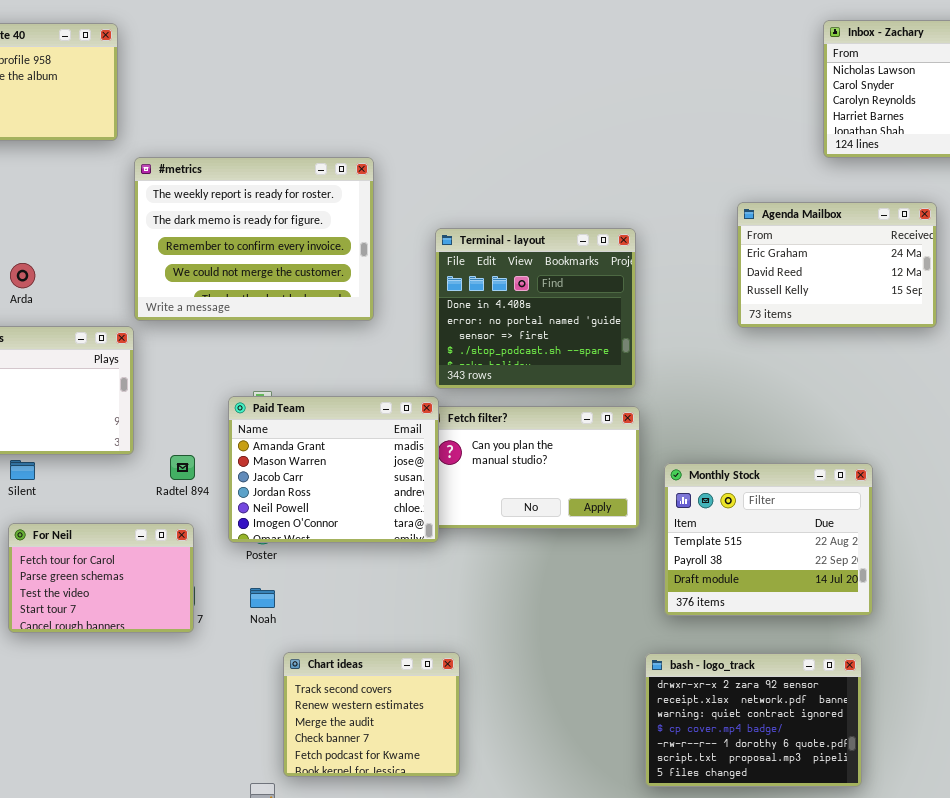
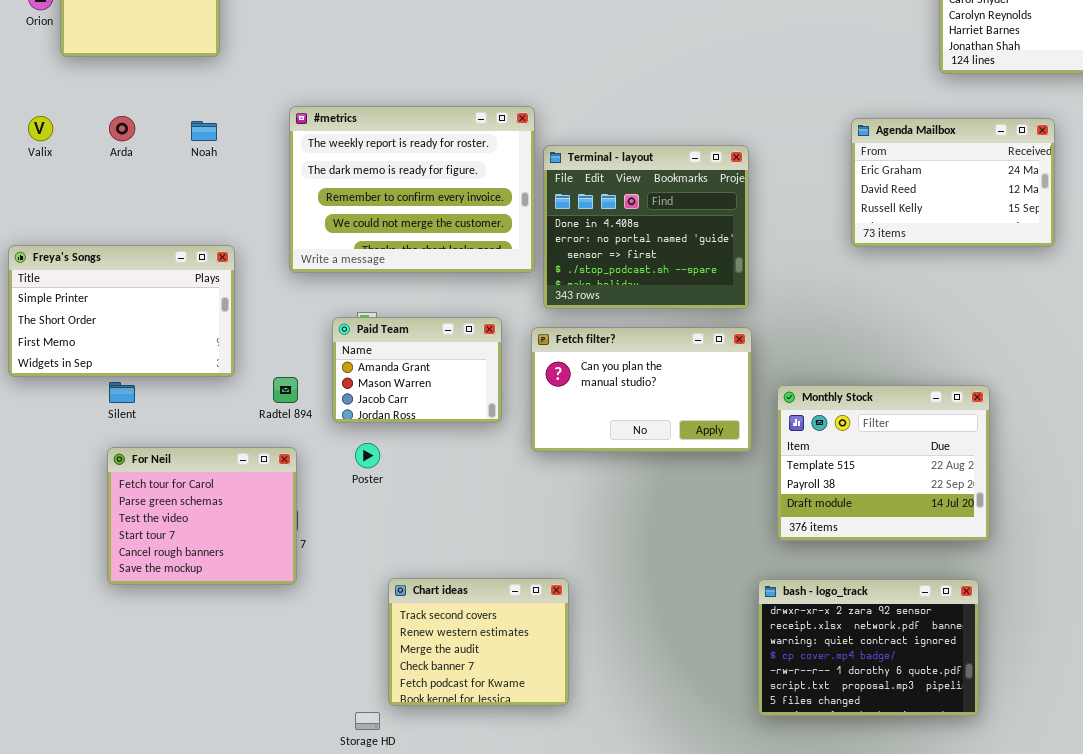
#metrics: [134,157,374,321] -> [289,106,535,273], moved
Arda: [10,263,35,288] -> [109,116,135,141], moved
Paid Team: [228,396,439,543] -> [332,317,502,423], resized
For Neil: [8,523,194,633] -> [107,447,297,585], resized
Noah: [250,588,275,608] -> [191,121,217,141], moved

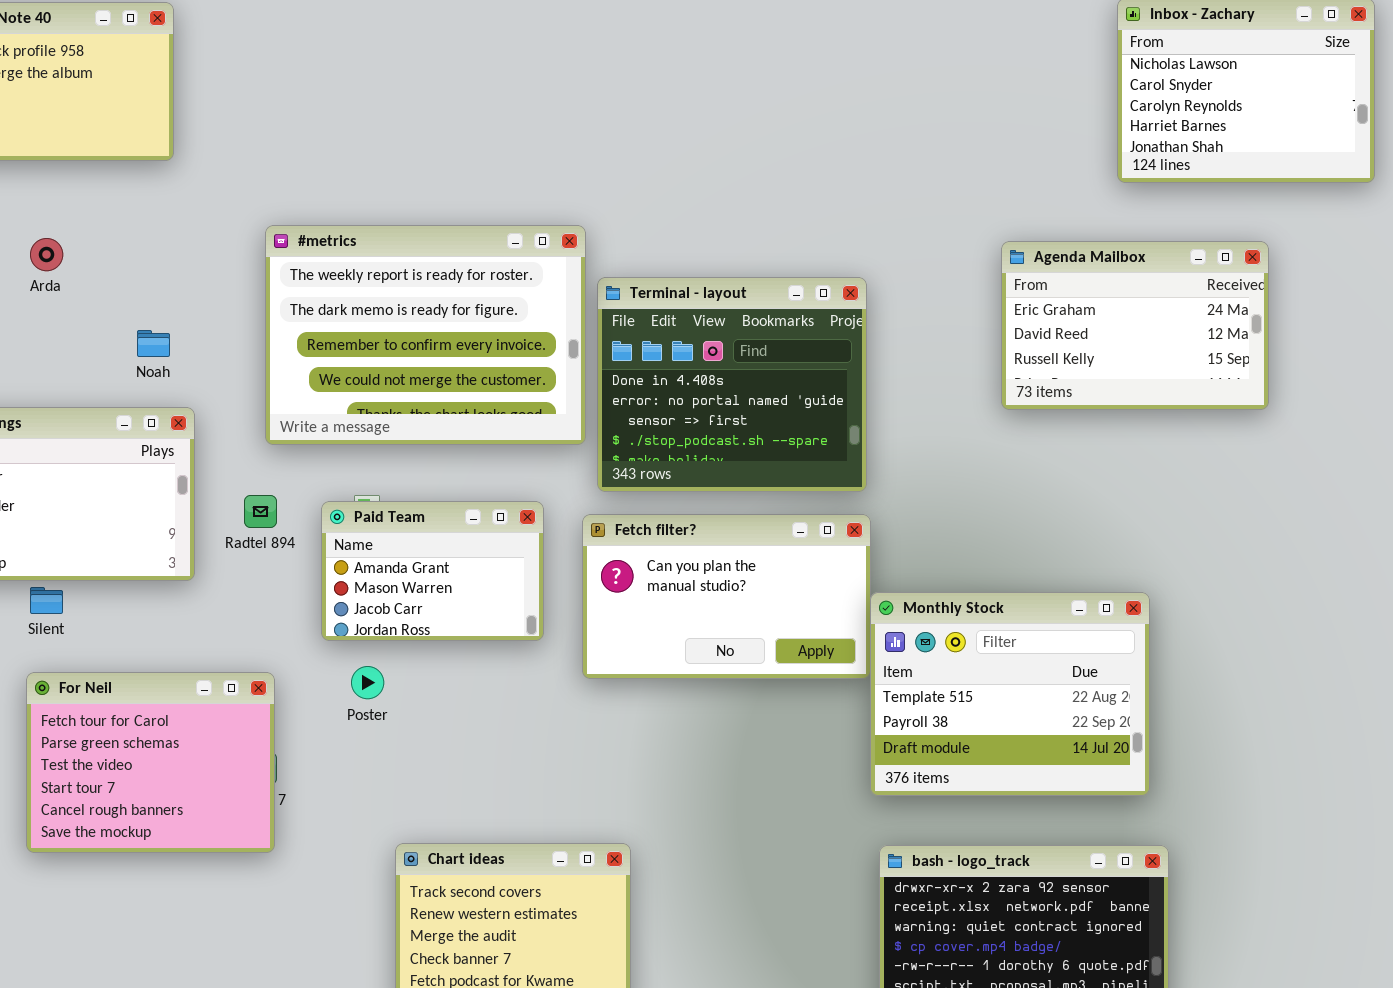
Noah: [191,121,217,141] -> [137,330,170,357], moved
Radtel 894: [273,377,298,403] -> [244,495,277,528], moved
Monthly Stock: [777,385,990,541] -> [870,592,1150,796], moved

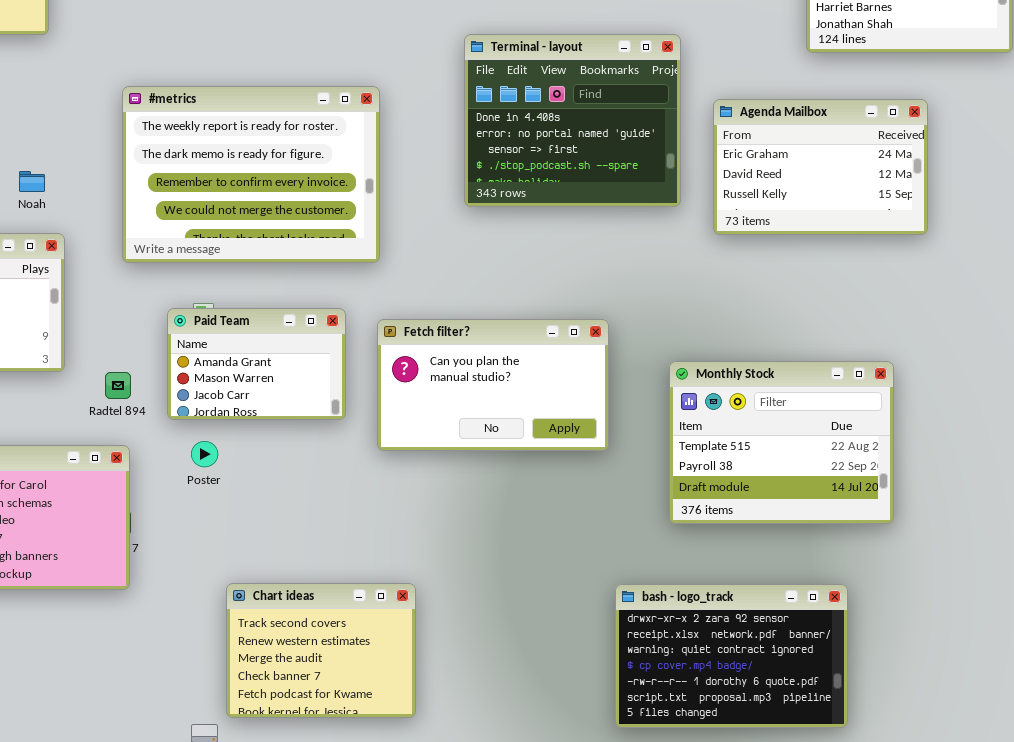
Terminal - layout: [597,277,867,492] -> [464,34,681,207], moved
Radtel 894: [244,495,277,528] -> [105,372,131,399], moved
Monthly Stock: [870,592,1150,796] -> [669,361,894,524], moved

